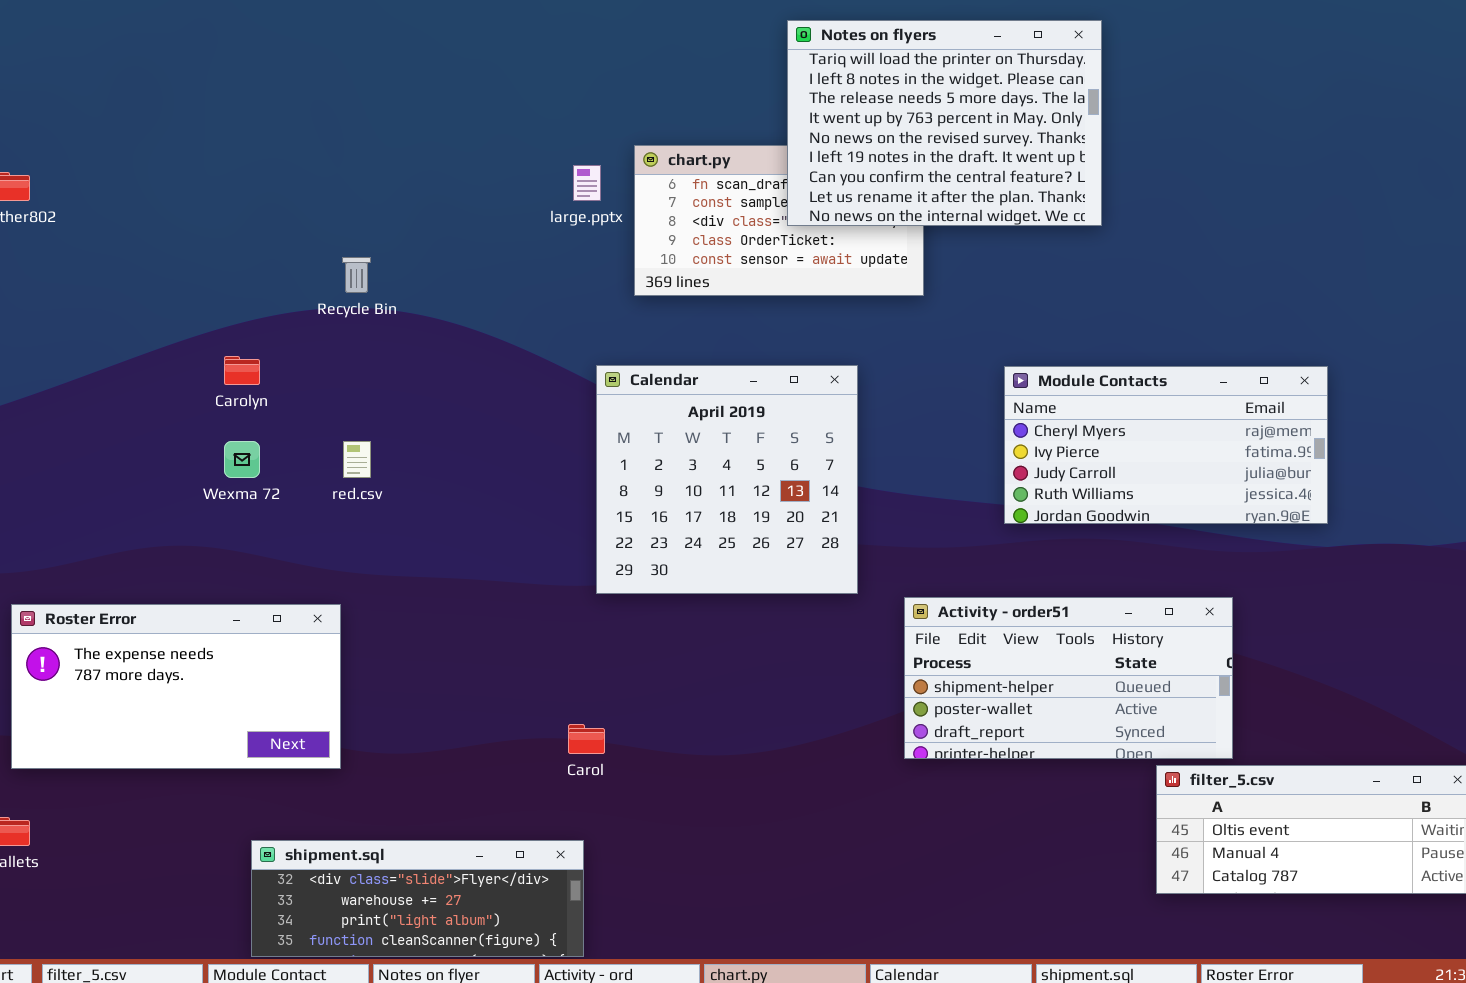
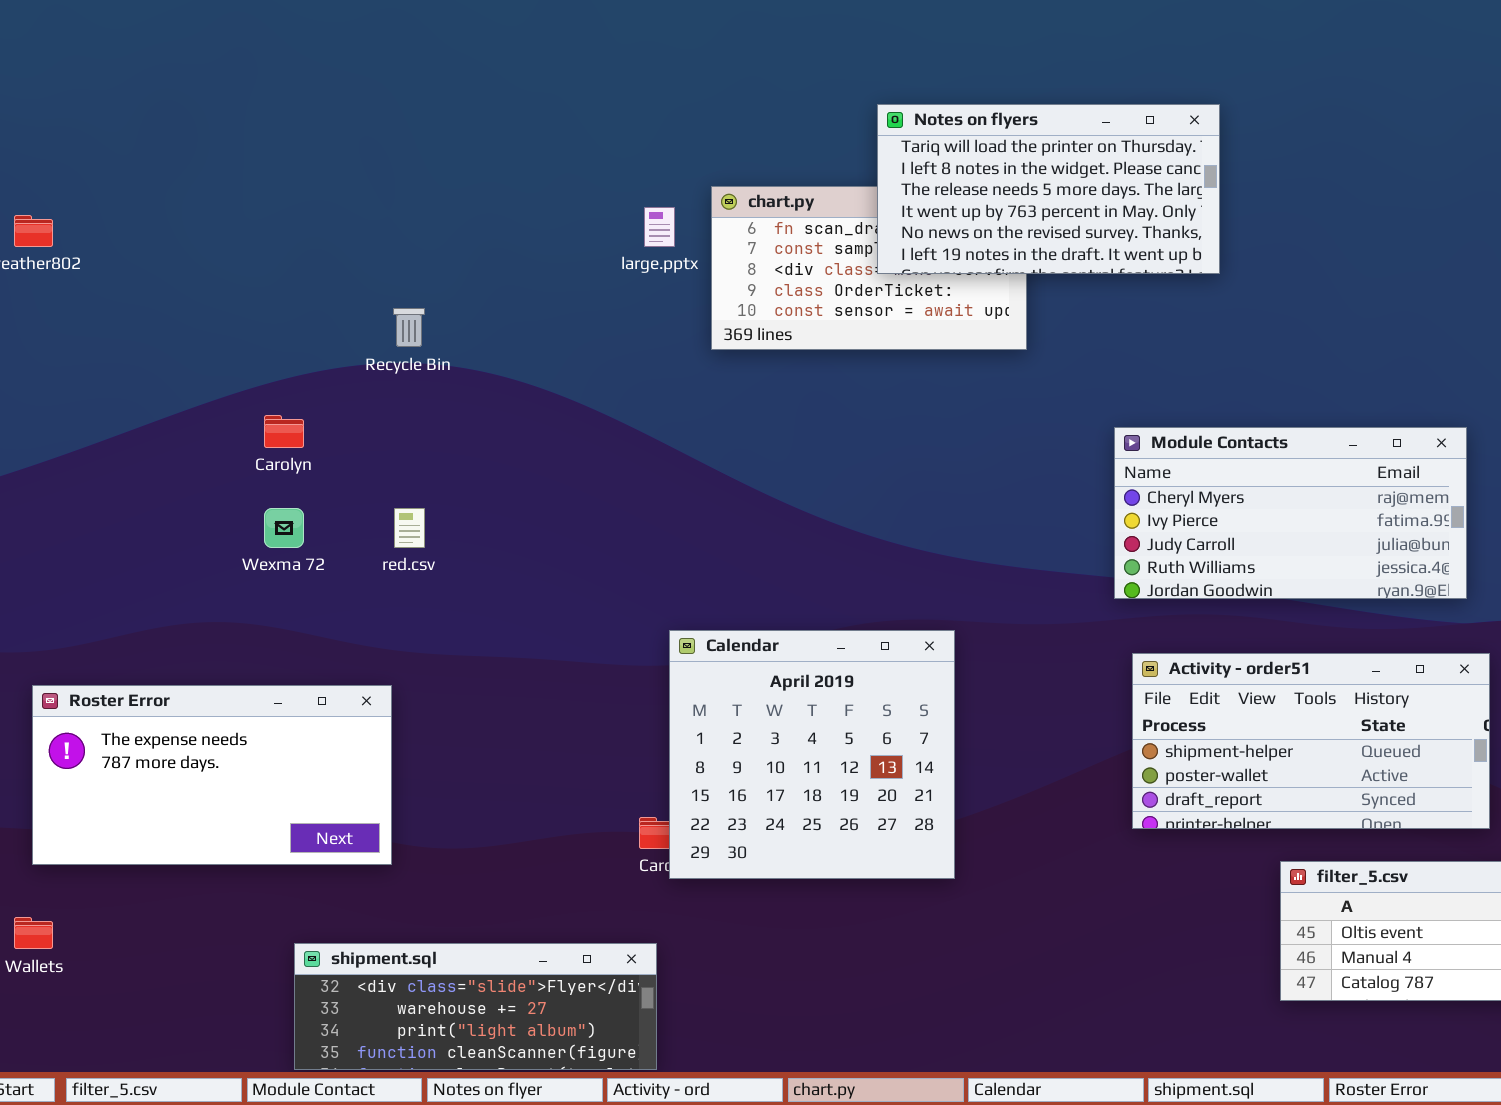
Notes on flyers: [787,20,1102,226] -> [877,104,1220,274], resized
Calendar: [596,365,858,594] -> [669,630,955,879], moved
Activity - order51: [904,597,1233,759] -> [1132,653,1490,829], moved

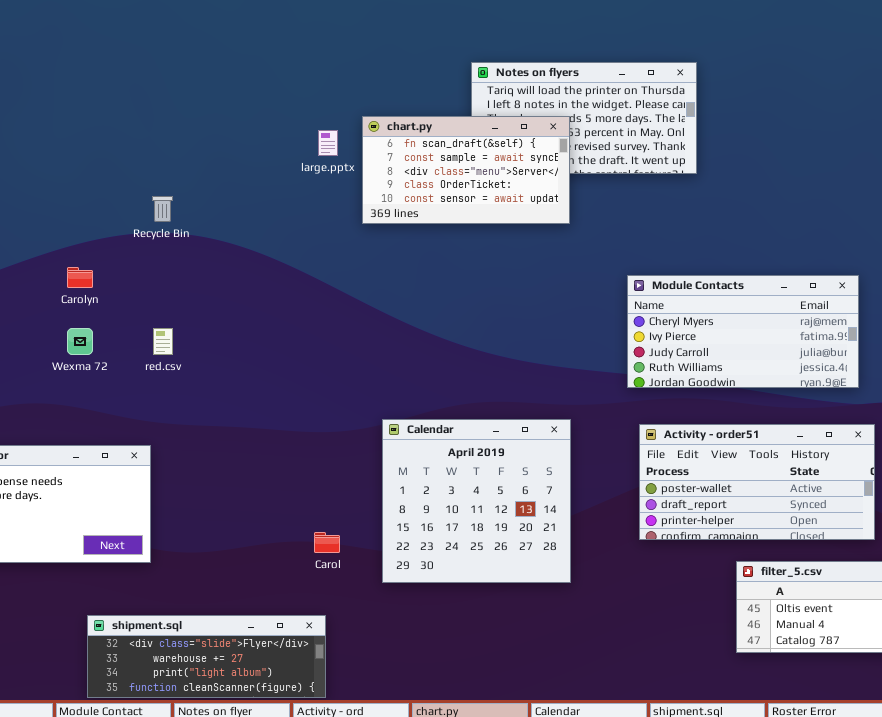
chart.py: [711,186,1027,350] -> [362,116,570,224], raised
Calendar: [669,630,955,879] -> [382,419,571,583], moved
Activity - order51: [1132,653,1490,829] -> [639,424,875,540], scrolled down 1 row

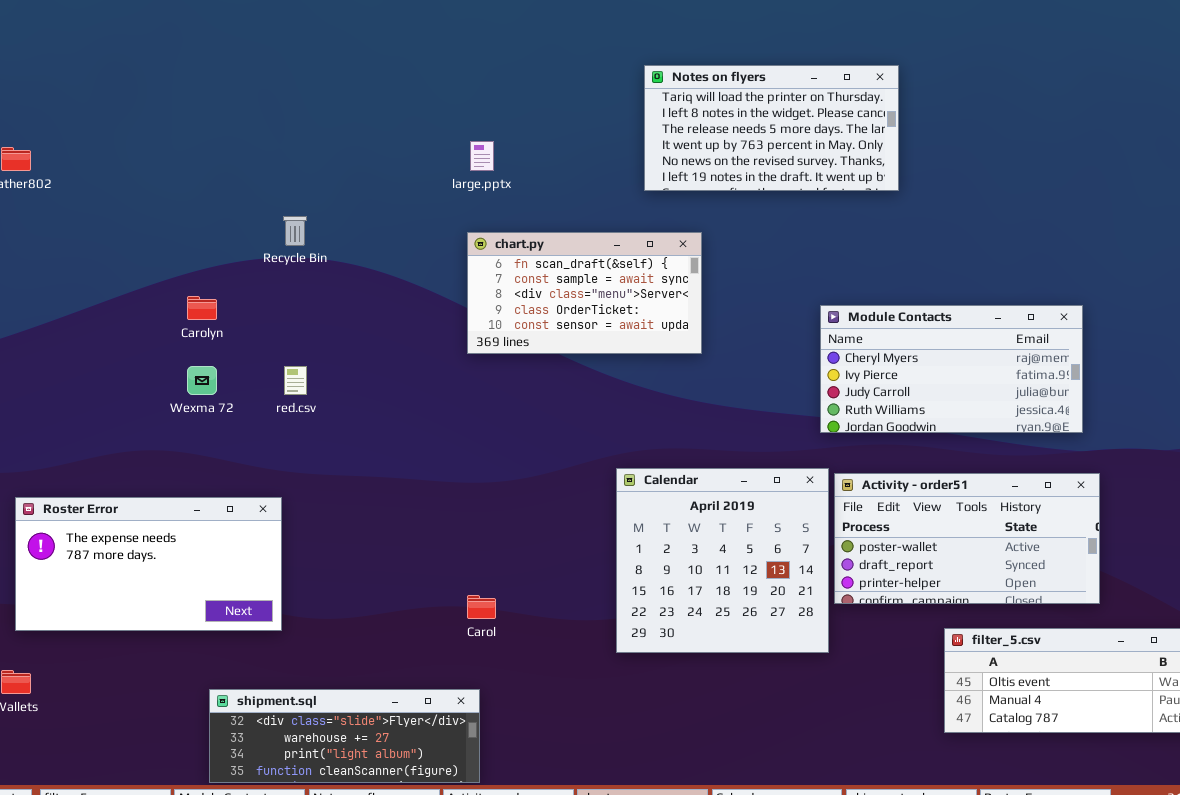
chart.py: [362,116,570,224] -> [467,232,702,354], moved
Calendar: [382,419,571,583] -> [616,468,829,653], moved

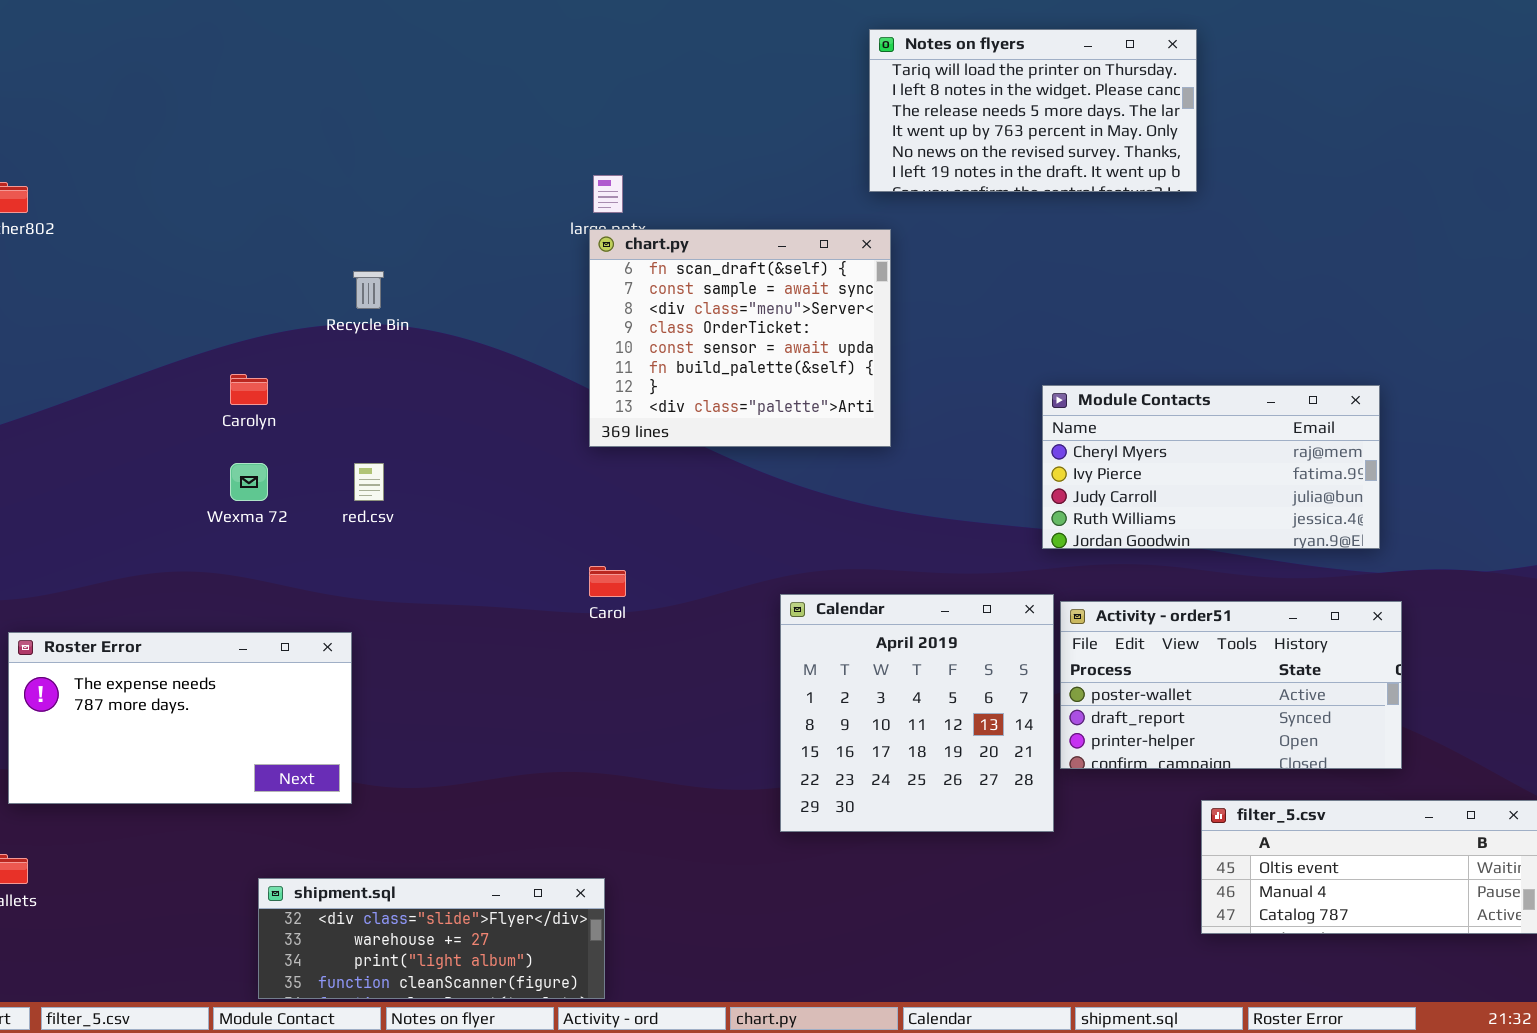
Notes on flyers: [644,65,899,191] -> [869,29,1197,192], moved
chart.py: [467,232,702,354] -> [589,229,891,447], resized
Carol: [467,595,496,619] -> [589,566,626,597], moved

